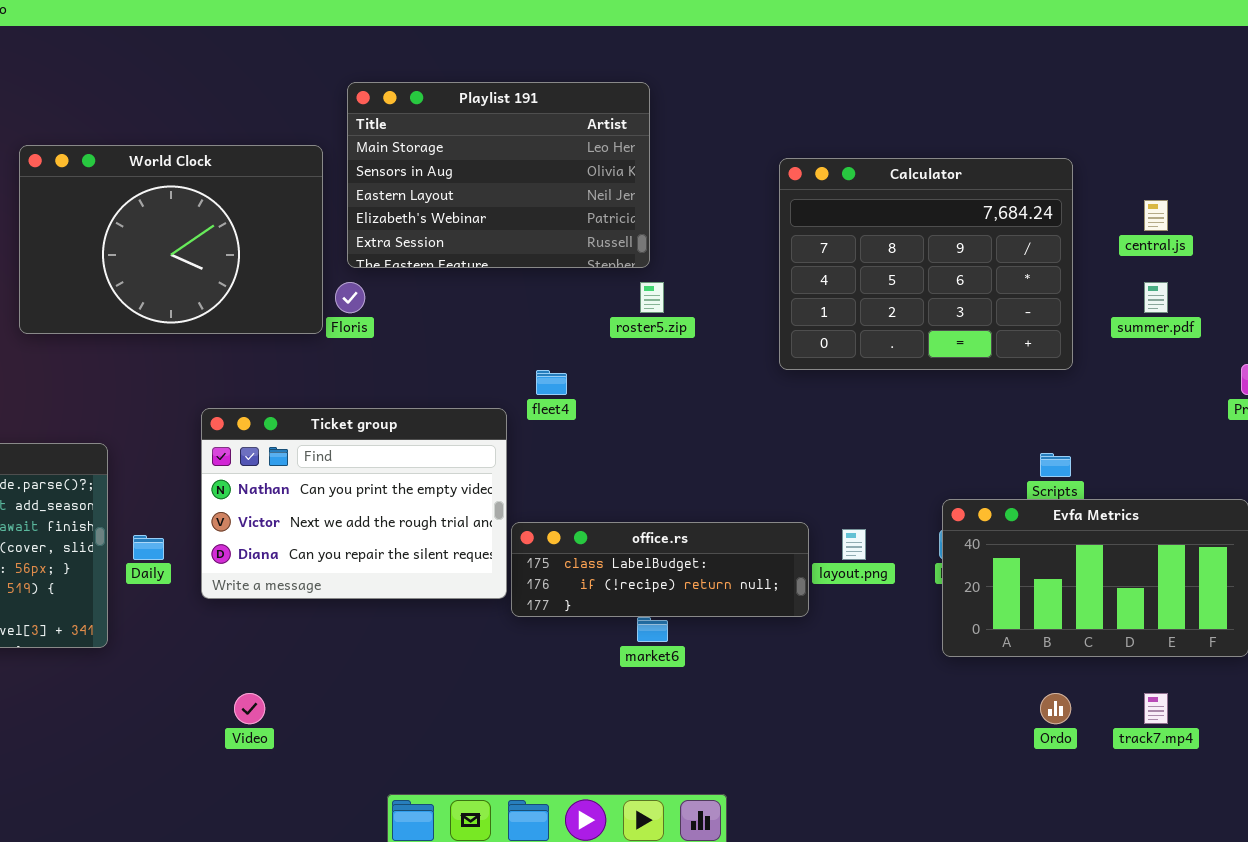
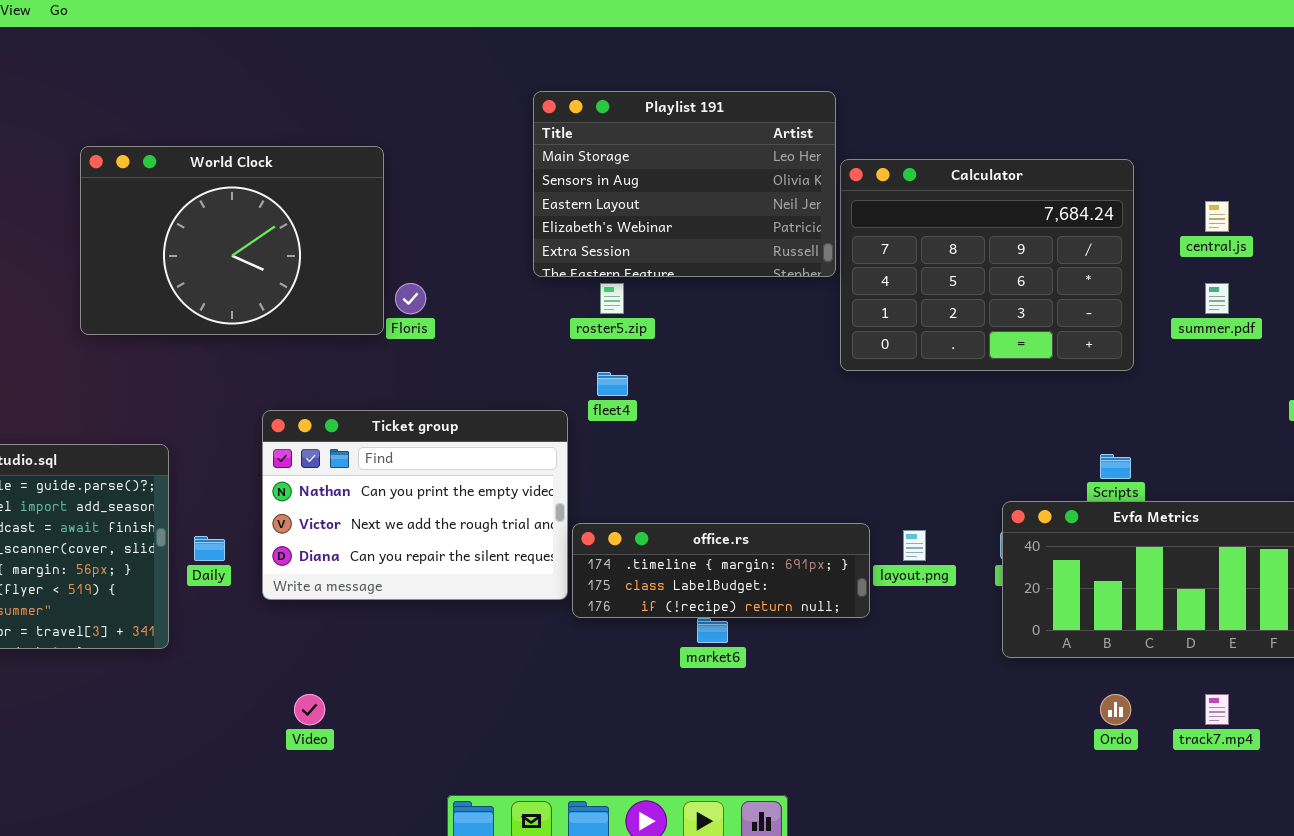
Playlist 191: [347,82,650,268] -> [533,91,836,277], moved
roster5.zip: [640,282,664,313] -> [600,283,624,314], moved
office.rs: [511,522,809,617] -> [572,523,870,618], scrolled up 1 row

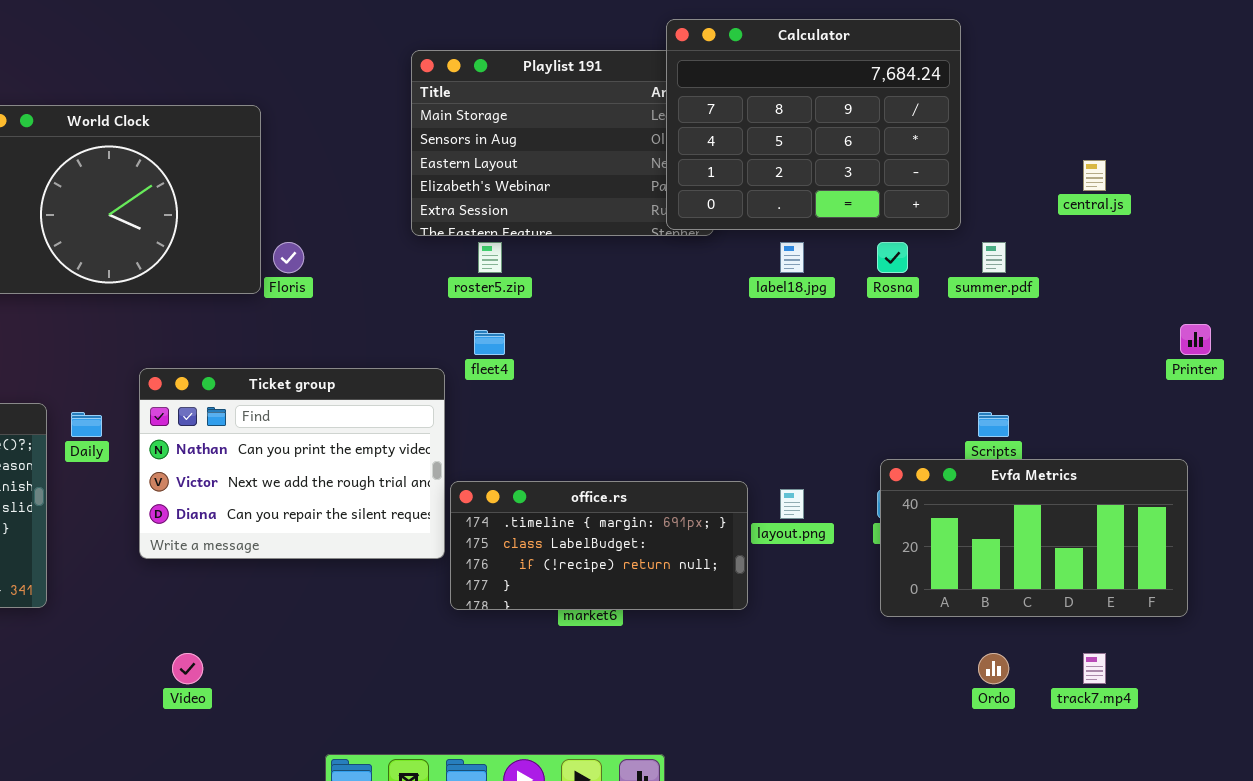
Calculator: [840,159,1134,371] -> [666,19,961,230], moved
summer.pdf: [1205,283,1229,314] -> [982,242,1006,273], moved
office.rs: [572,523,870,618] -> [450,481,748,610], resized
Daily: [194,536,225,561] -> [71,412,102,437], moved

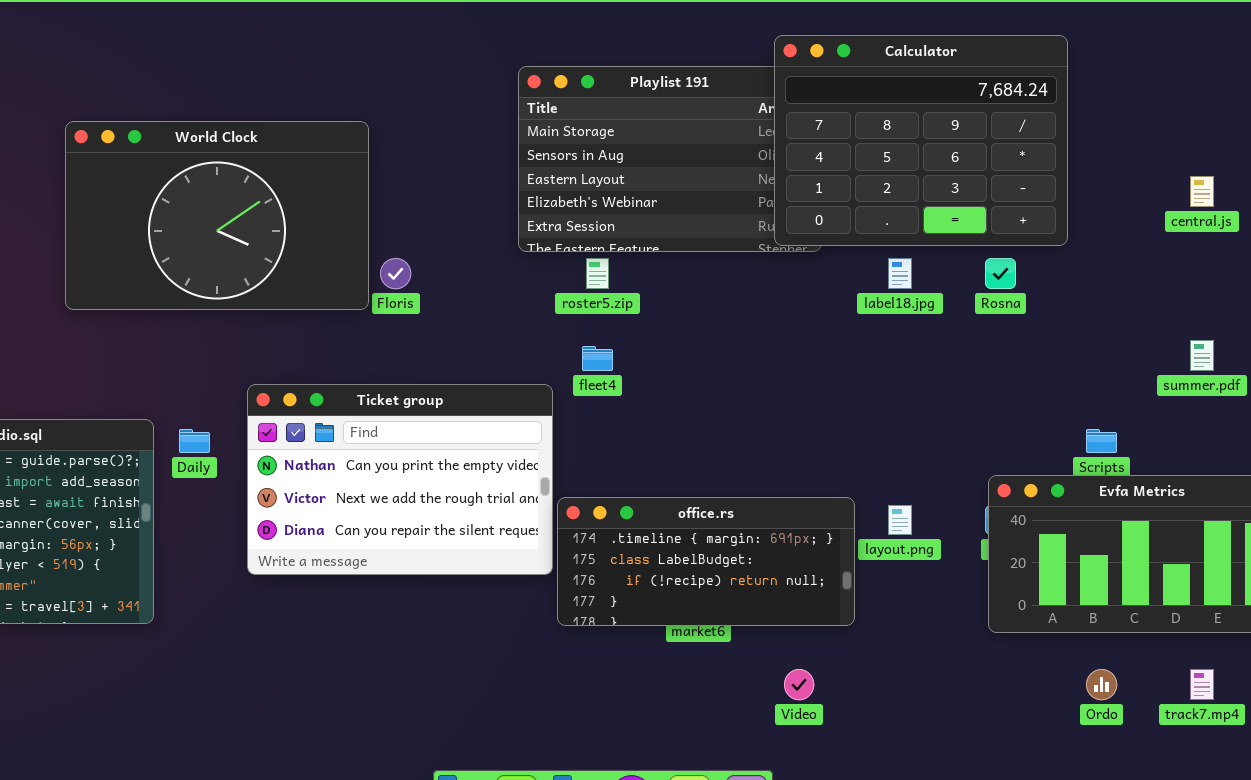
summer.pdf: [982,242,1006,273] -> [1190,340,1214,371], moved
Video: [172,653,203,684] -> [784,669,814,700], moved

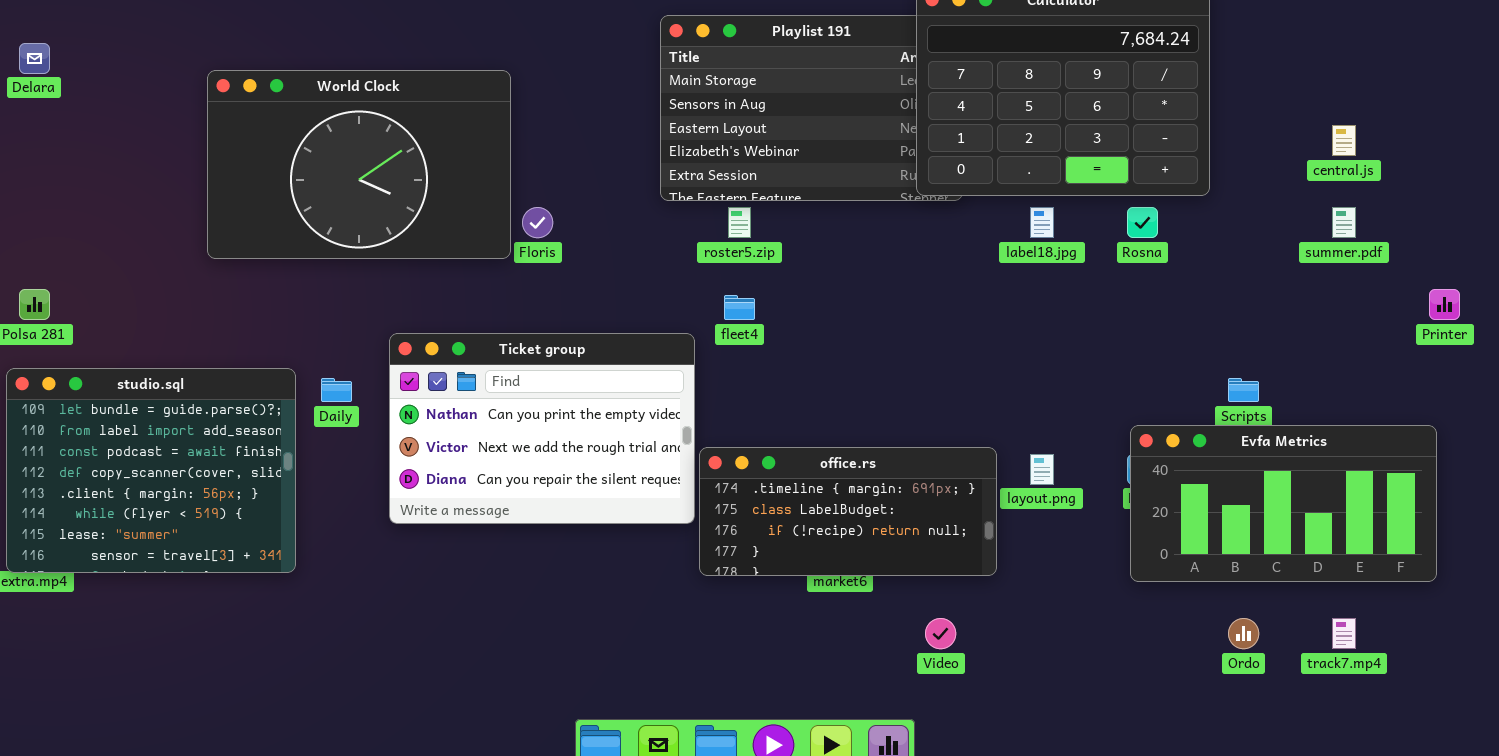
summer.pdf: [1190,340,1214,371] -> [1332,207,1356,238], moved

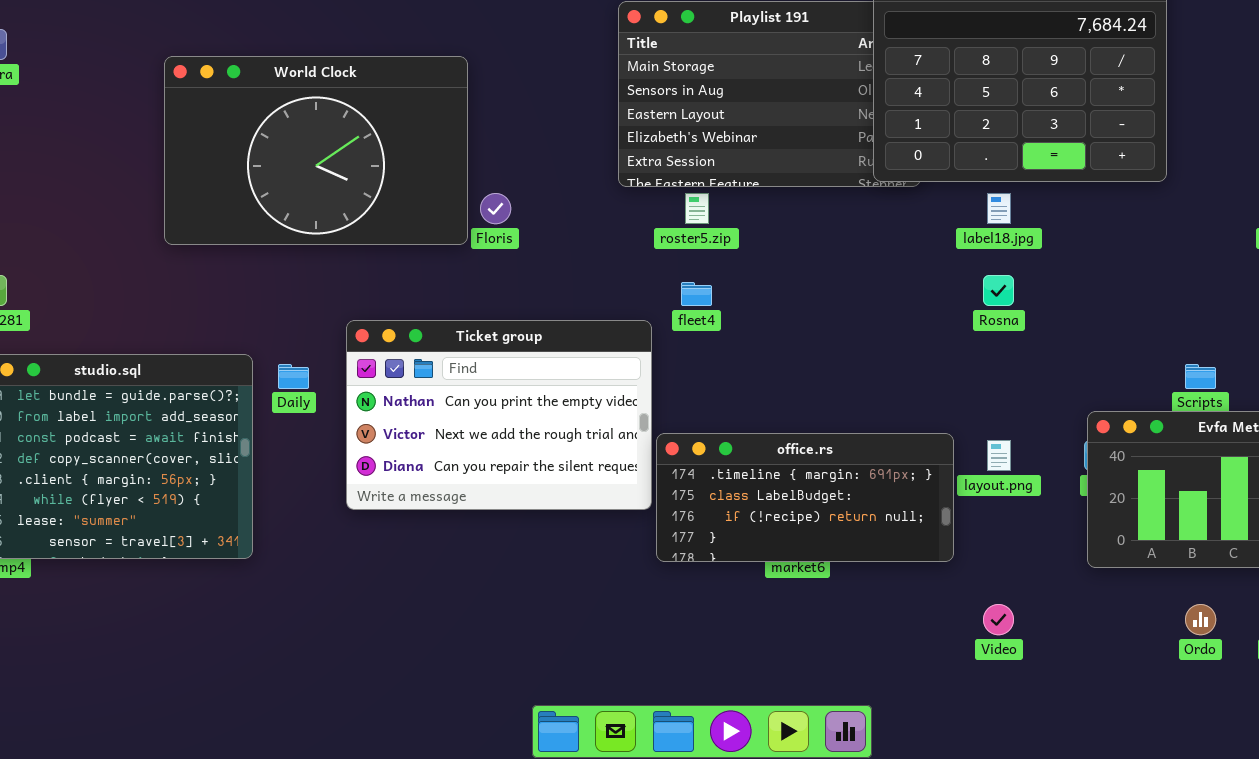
Rosna: [1127,207,1158,238] -> [983,275,1014,306], moved
Video: [925,618,956,649] -> [983,604,1014,635], moved

